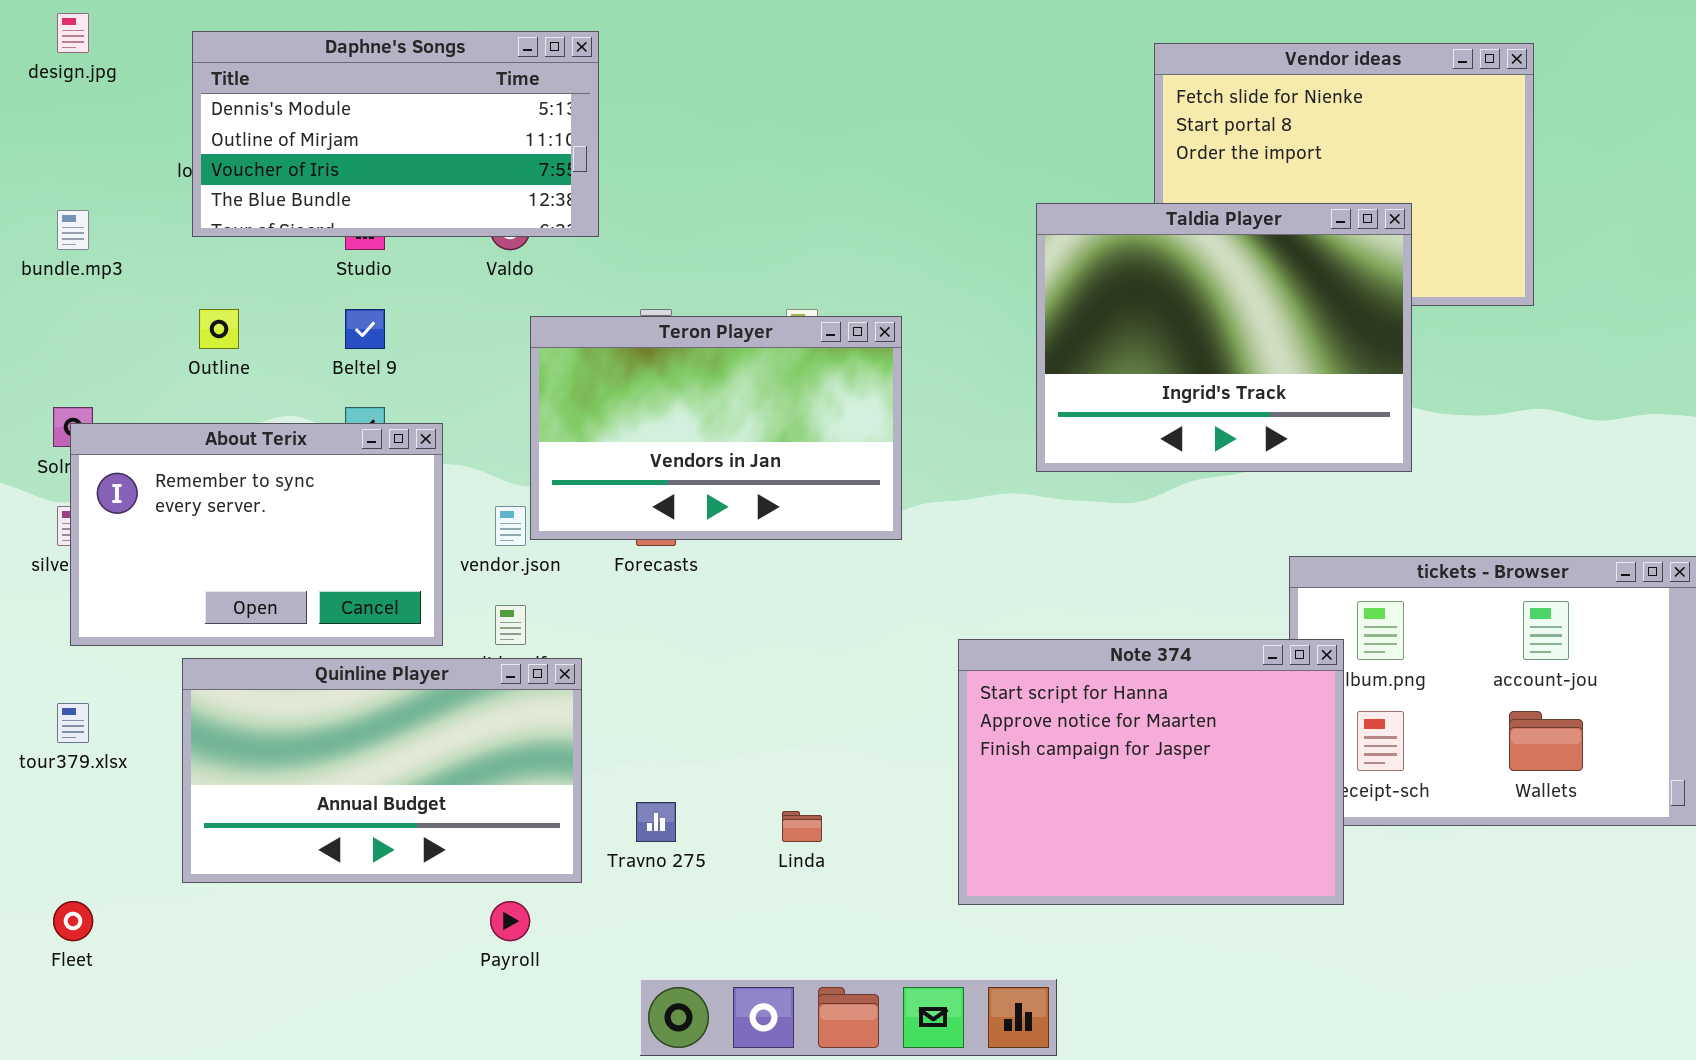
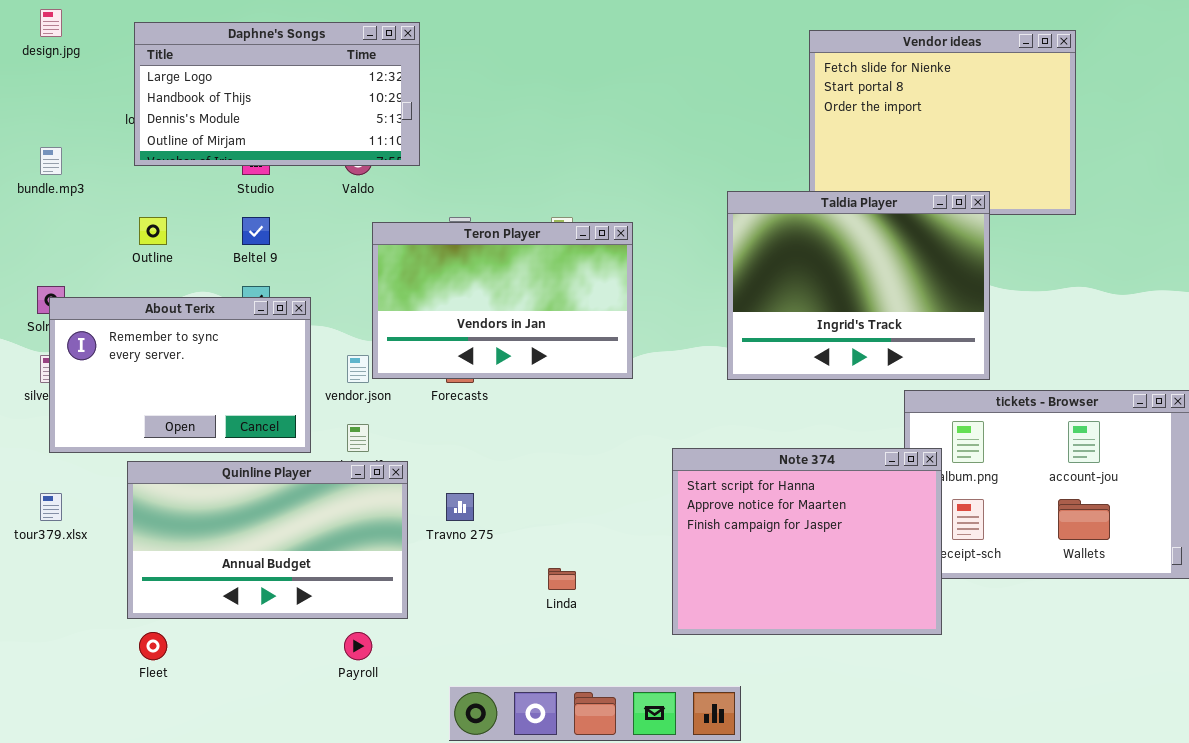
Daphne's Songs: [192,31,599,237] -> [134,22,420,166], scrolled up 2 rows
Taldia Player: [1036,203,1412,472] -> [727,191,990,380], moved
Travno 275: [636,802,676,842] -> [446,493,474,521], moved
Fleet: [53,901,93,941] -> [139,632,167,660], moved

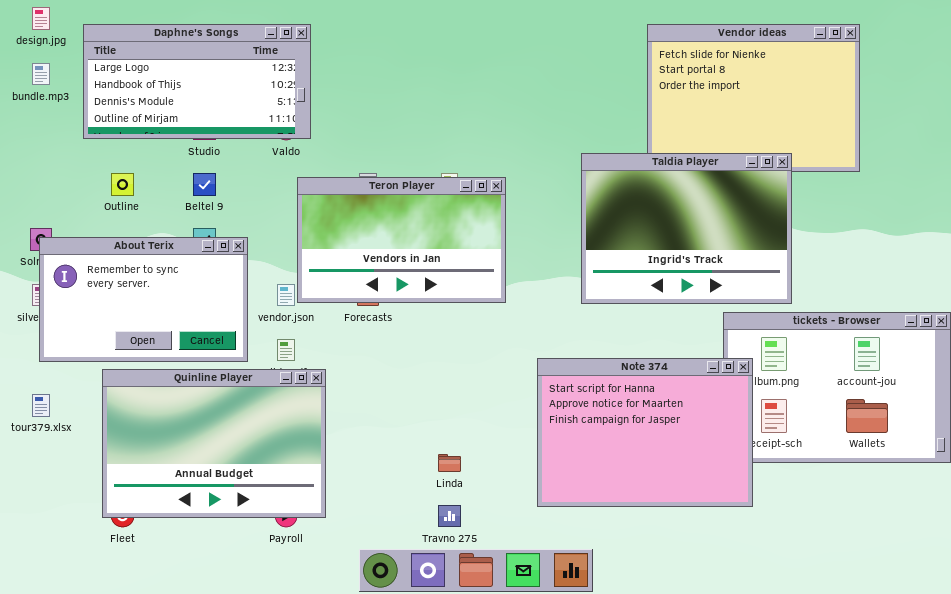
Daphne's Songs: [134,22,420,166] -> [83,24,311,139], moved
bundle.mp3: [40,147,62,175] -> [32,63,50,85], moved
Quinline Player: [127,461,408,619] -> [102,369,326,518], resized
Travno 275: [446,493,474,521] -> [438,505,461,527], moved

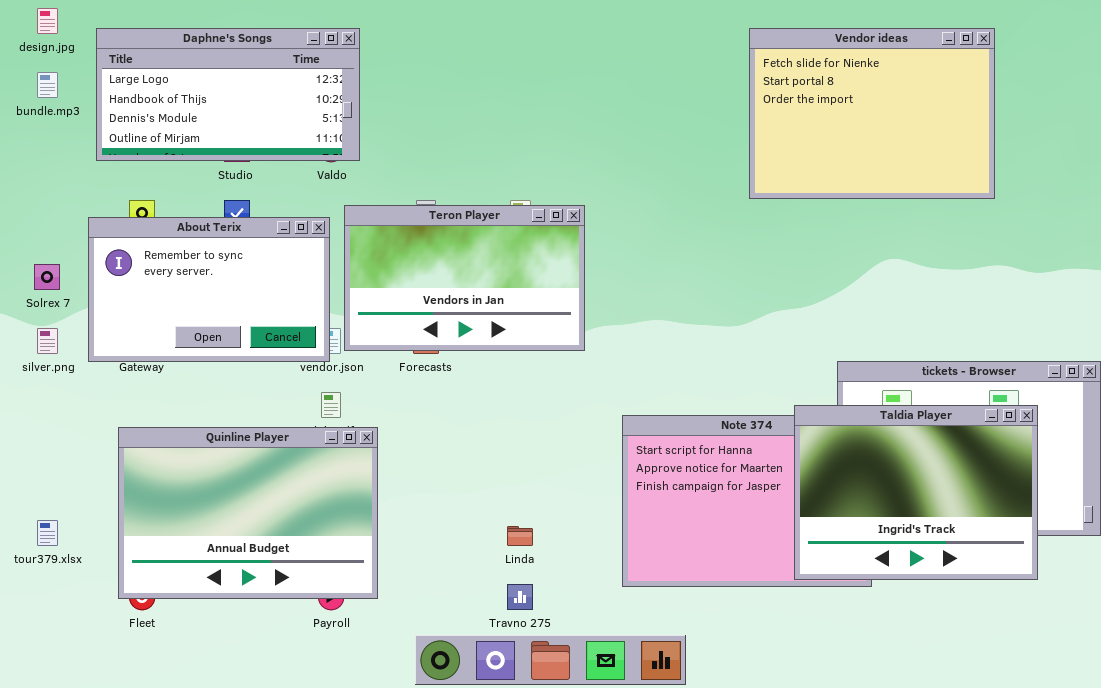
Taldia Player: [581,153,792,304] -> [794,405,1038,580], moved
About Terix: [39,237,248,362] -> [88,217,330,362], moved
tour379.xlsx: [32,394,50,417] -> [37,520,58,546], moved

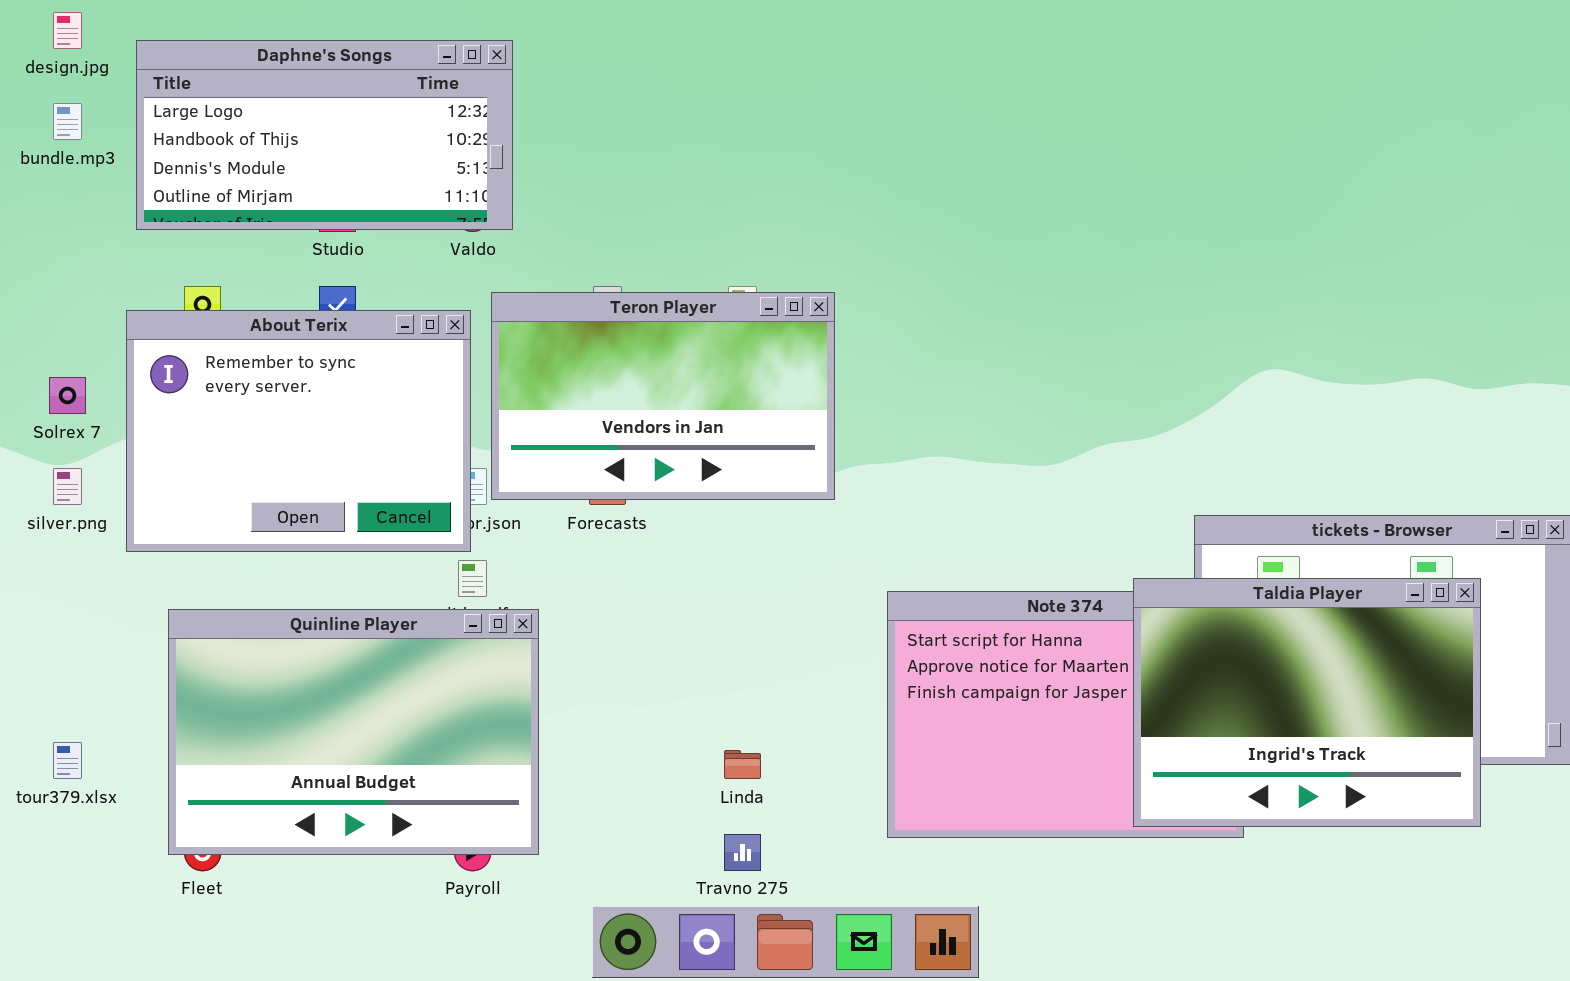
Vendor ideas: [749,28,995,199] -> none, closed
About Terix: [88,217,330,362] -> [126,310,471,552], resized

